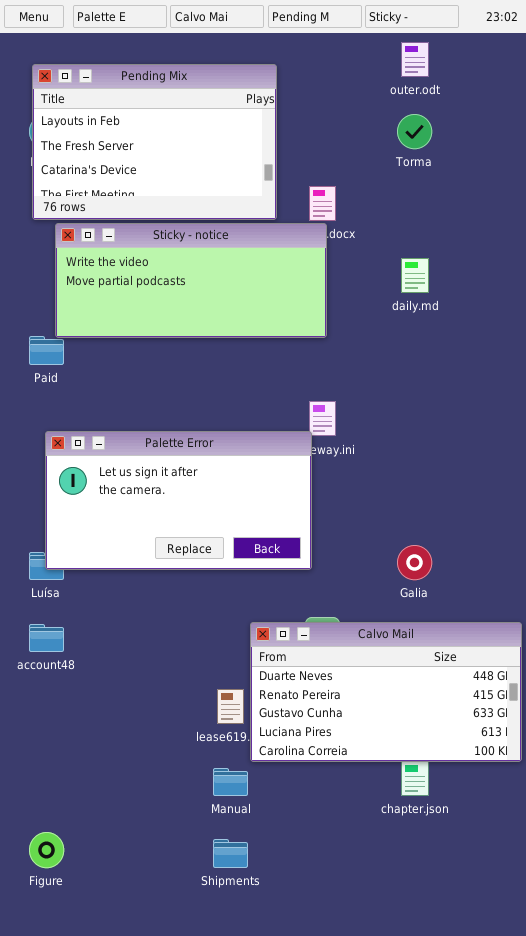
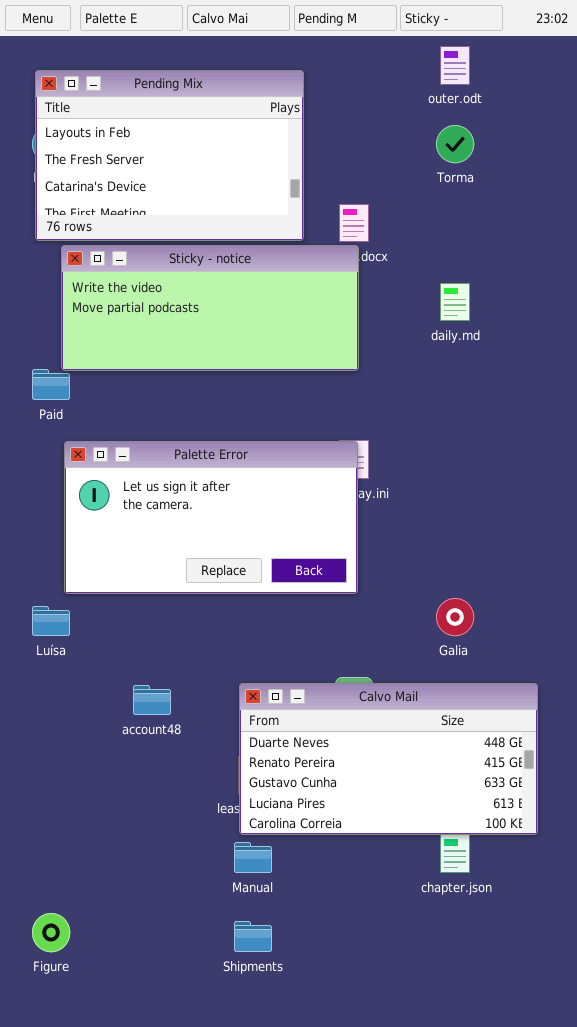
Palette Error: [45,431,312,570] -> [64,441,358,594], moved
Calvo Mail: [250,622,522,762] -> [239,683,538,835], moved
account48: [29,624,64,652] -> [133,685,171,715], moved

